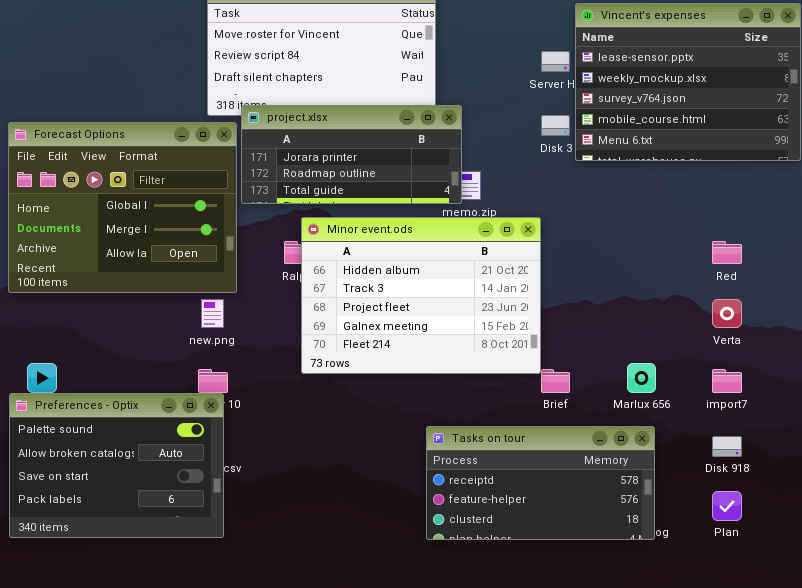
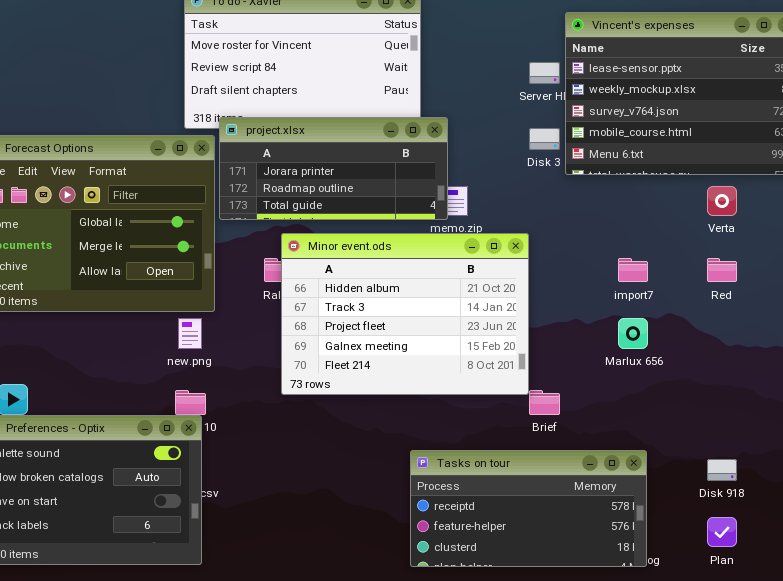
Verta: [712,299,742,328] -> [707,186,737,216], moved
Marlux 656: [627,363,656,393] -> [618,318,648,349], moved
import7: [712,369,742,393] -> [618,258,648,282], moved

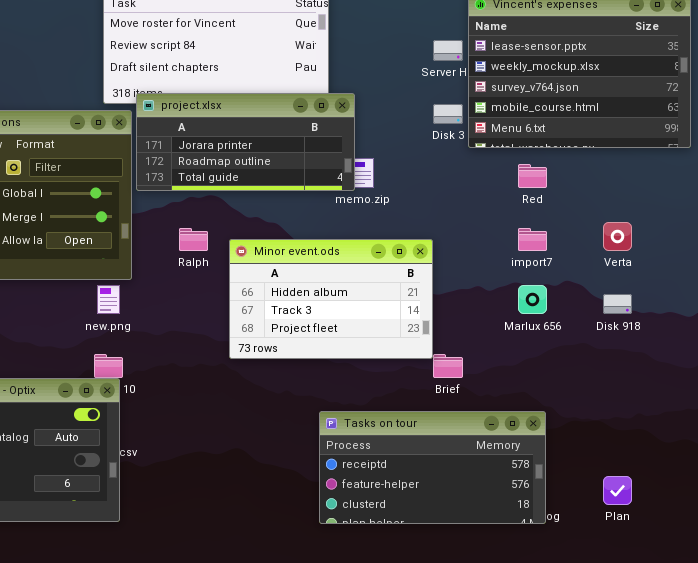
Verta: [707,186,737,216] -> [603,222,632,251], moved
Minor event.ods: [281,233,529,395] -> [229,239,433,359], resized
Red: [707,258,737,282] -> [518,164,547,188], moved
Disk 918: [707,459,737,481] -> [603,294,632,314], moved

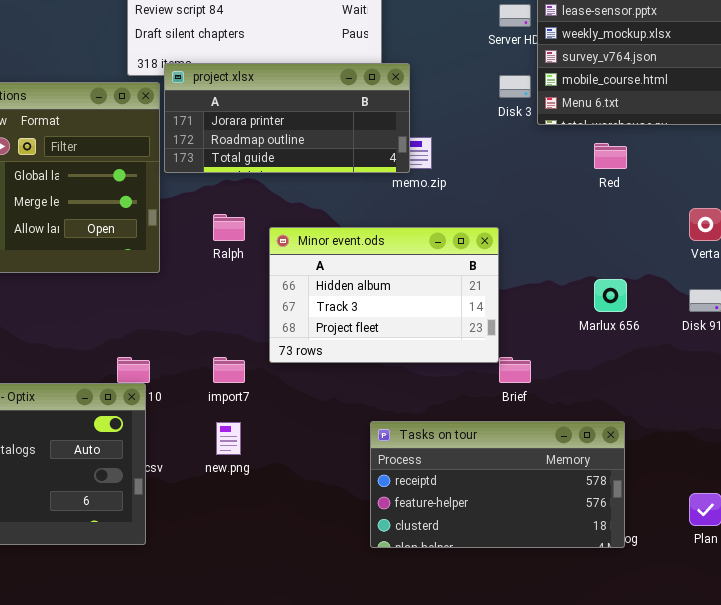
import7: [518,228,547,251] -> [213,357,245,383], moved
new.png: [97,285,120,314] -> [216,422,241,455], moved

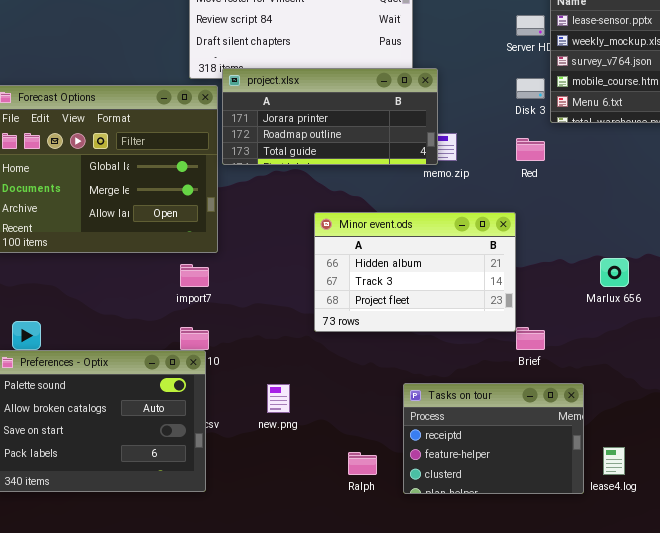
Red: [594,143,627,169] -> [516,138,545,161], moved
Ralph: [213,214,245,241] -> [348,452,377,475], moved
import7: [213,357,245,383] -> [180,264,209,287], moved
Tasks on tour: [370,421,625,548] -> [403,383,584,494], resized

